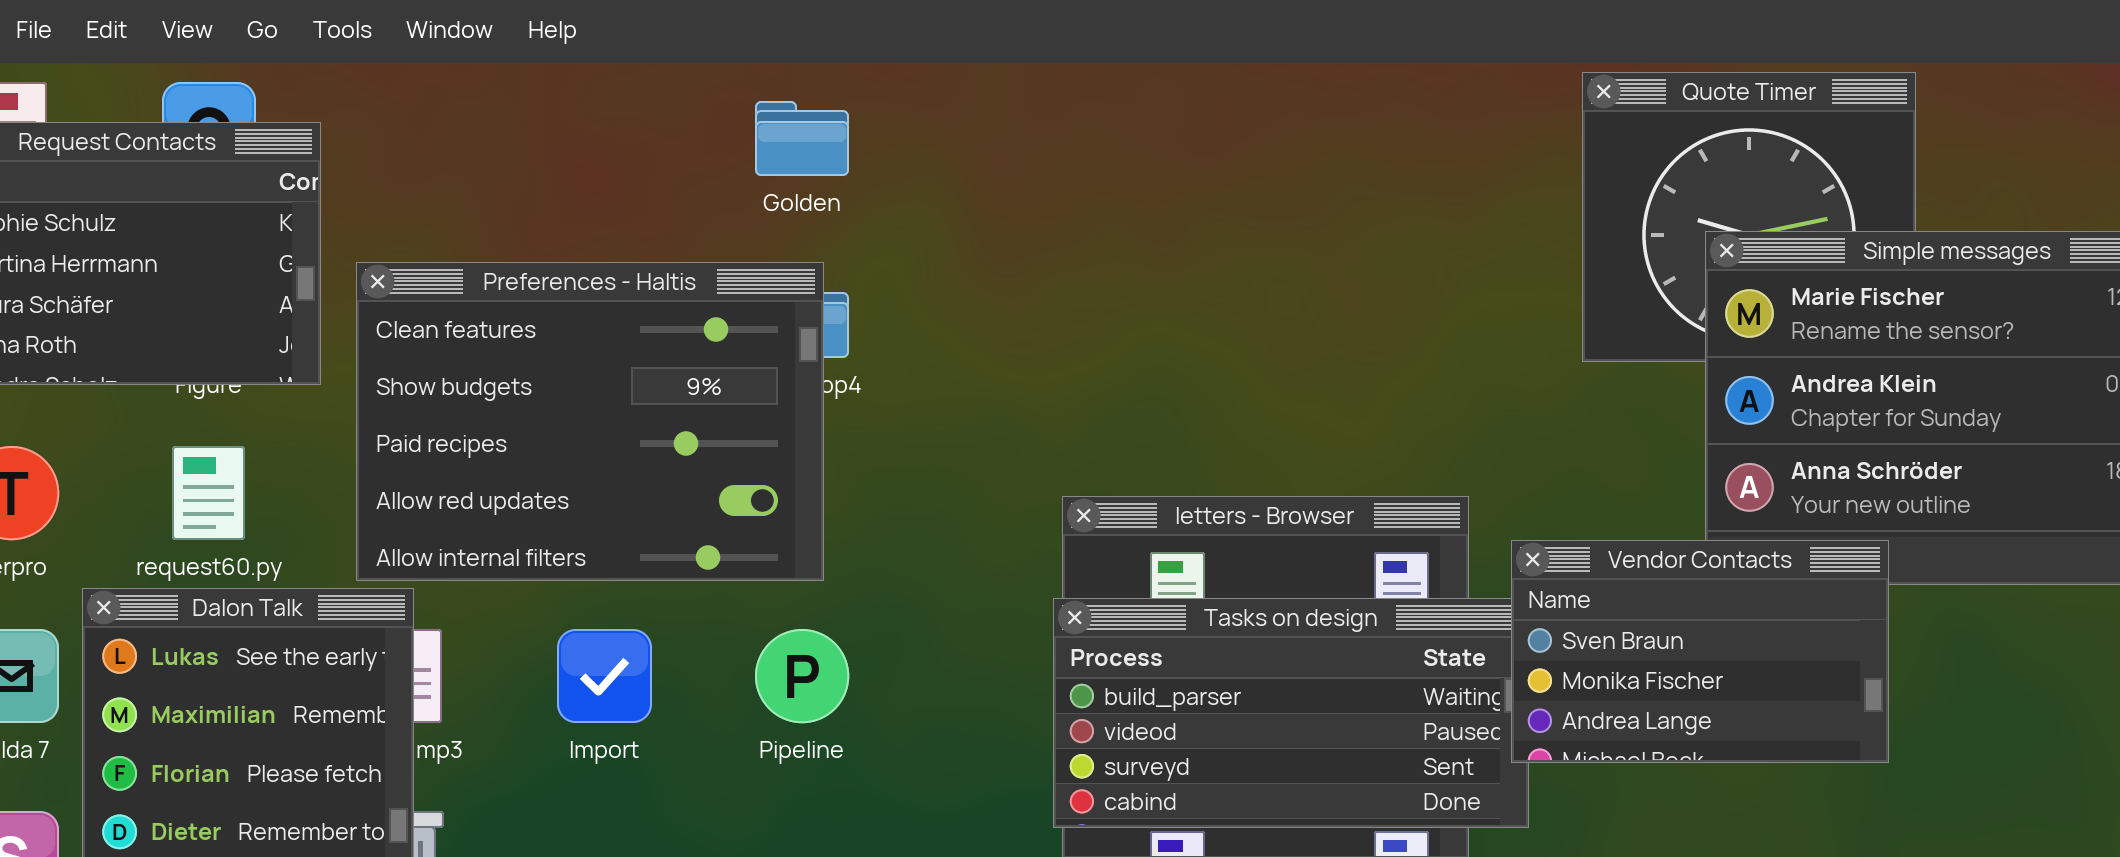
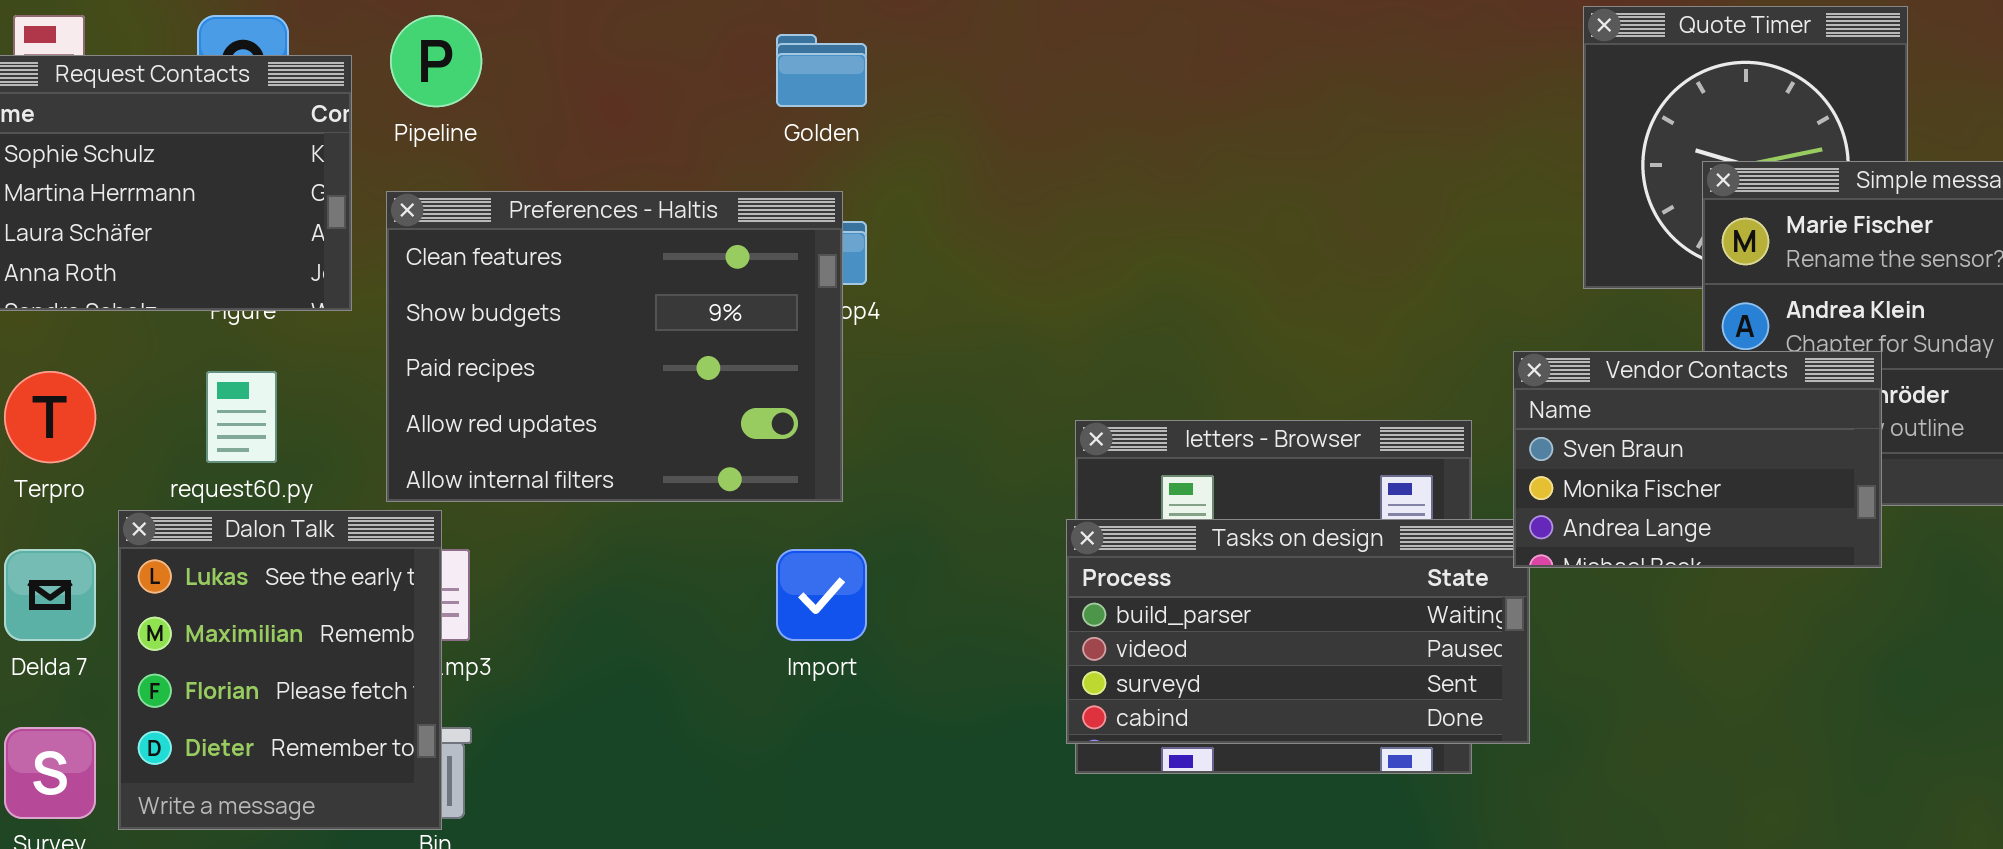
Vendor Contacts: [1511,540,1889,763] -> [1513,351,1882,568], moved
Import: [557,629,652,723] -> [776,549,867,641], moved
Pipeline: [755,629,849,723] -> [390,15,482,107], moved

